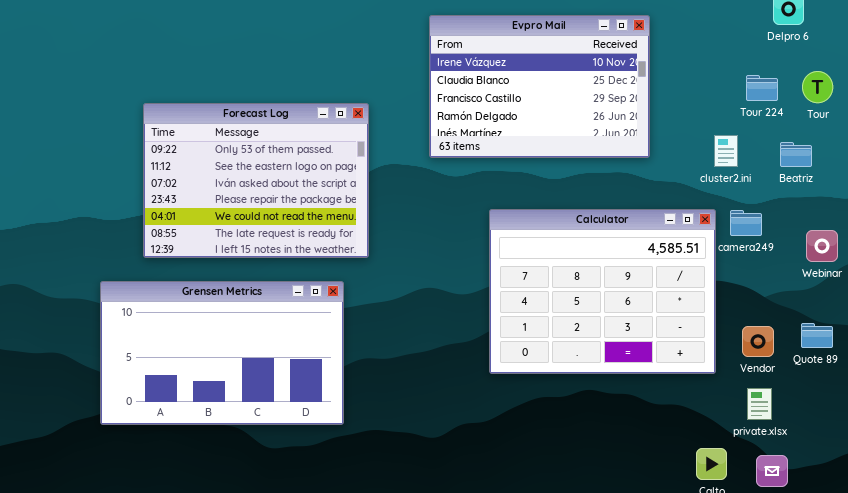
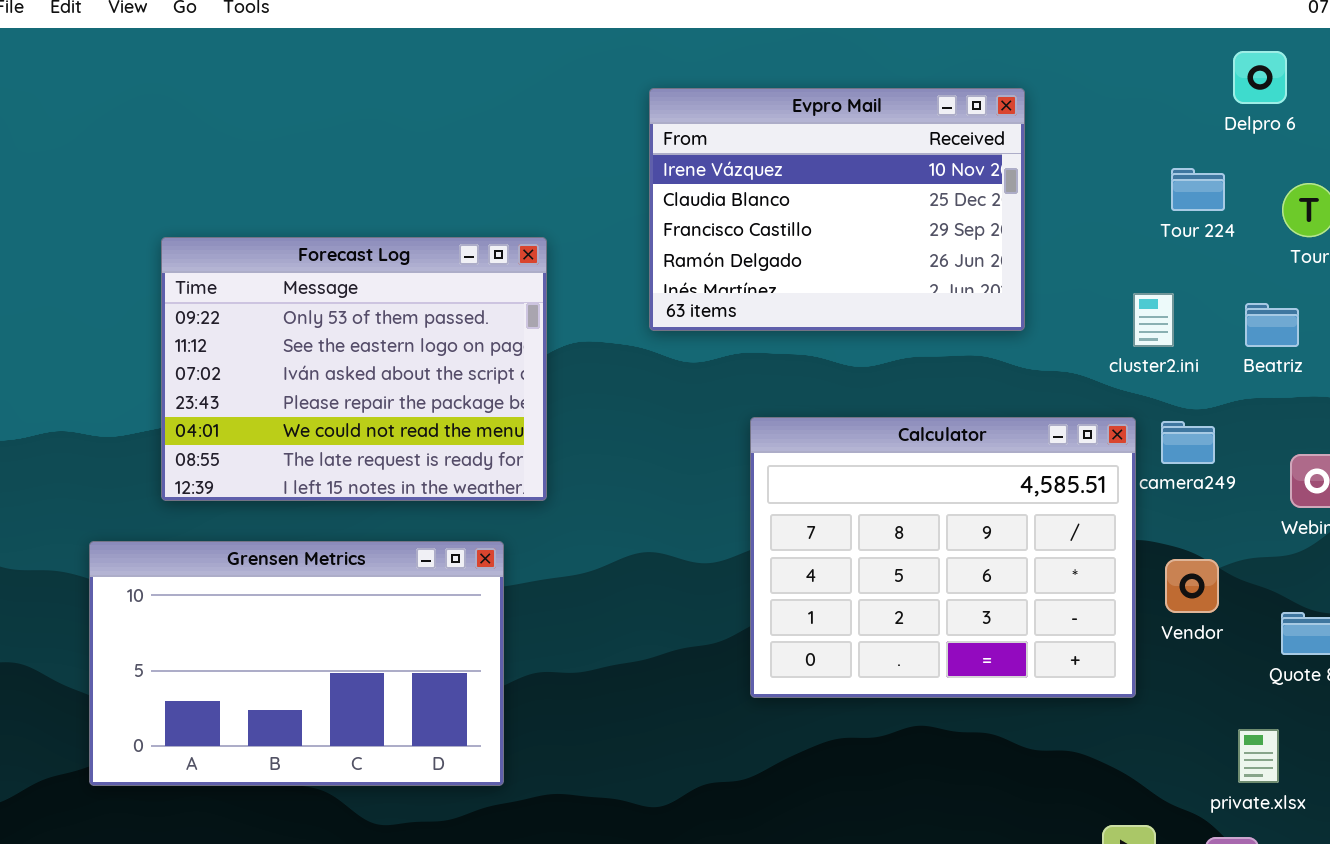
Tour 224: [746,75,778,101] -> [1171,168,1225,211], moved
Vendor: [742,326,774,357] -> [1165,559,1219,613], moved
private.xlsx: [747,388,772,420] -> [1238,729,1279,783], moved

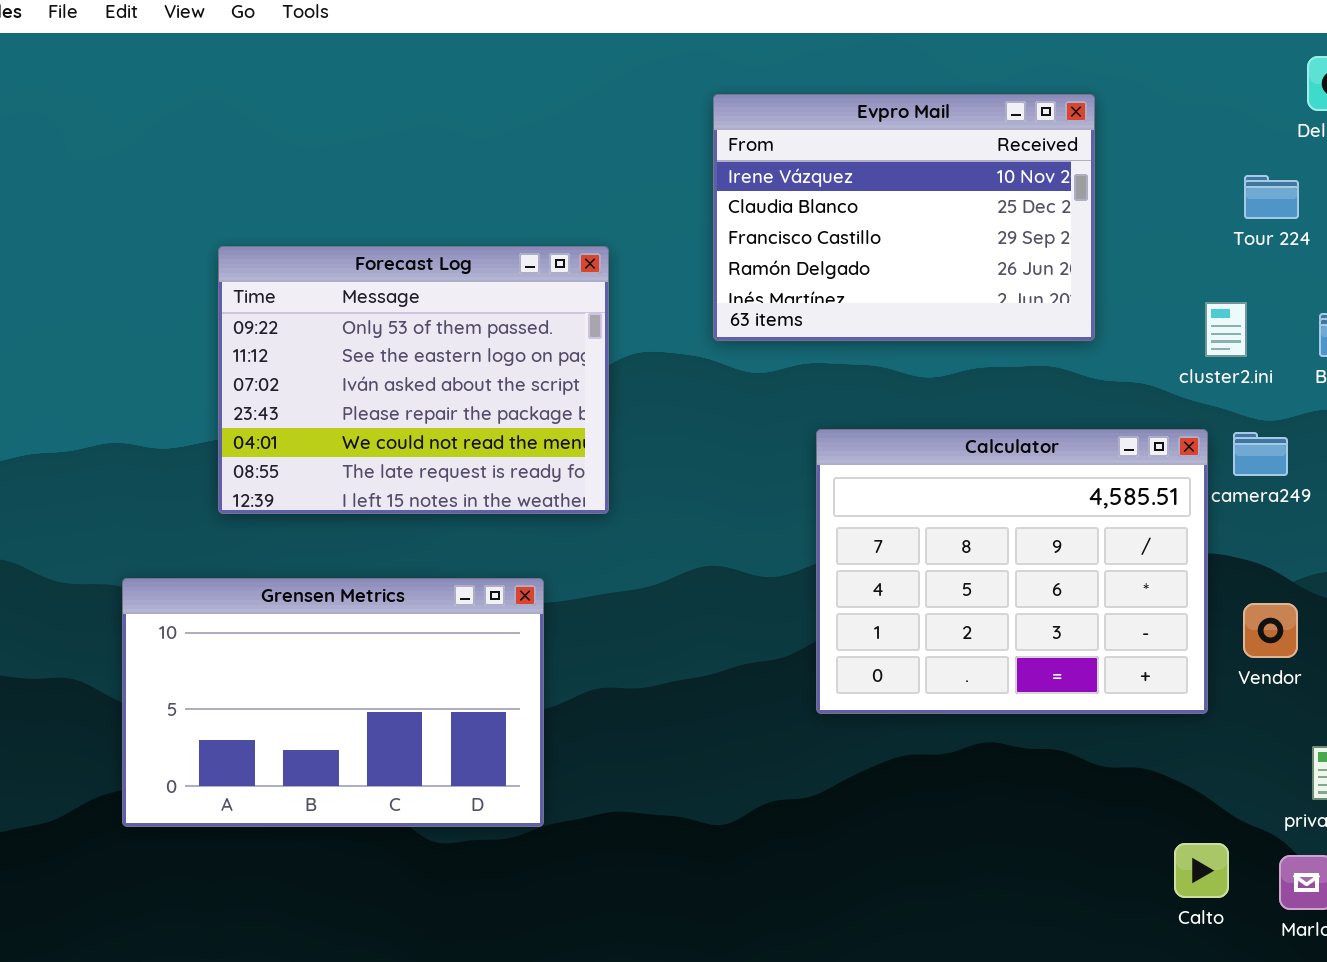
Grensen Metrics: [89,541,504,786] -> [122,578,544,827], moved
Vendor: [1165,559,1219,613] -> [1243,603,1298,658], moved

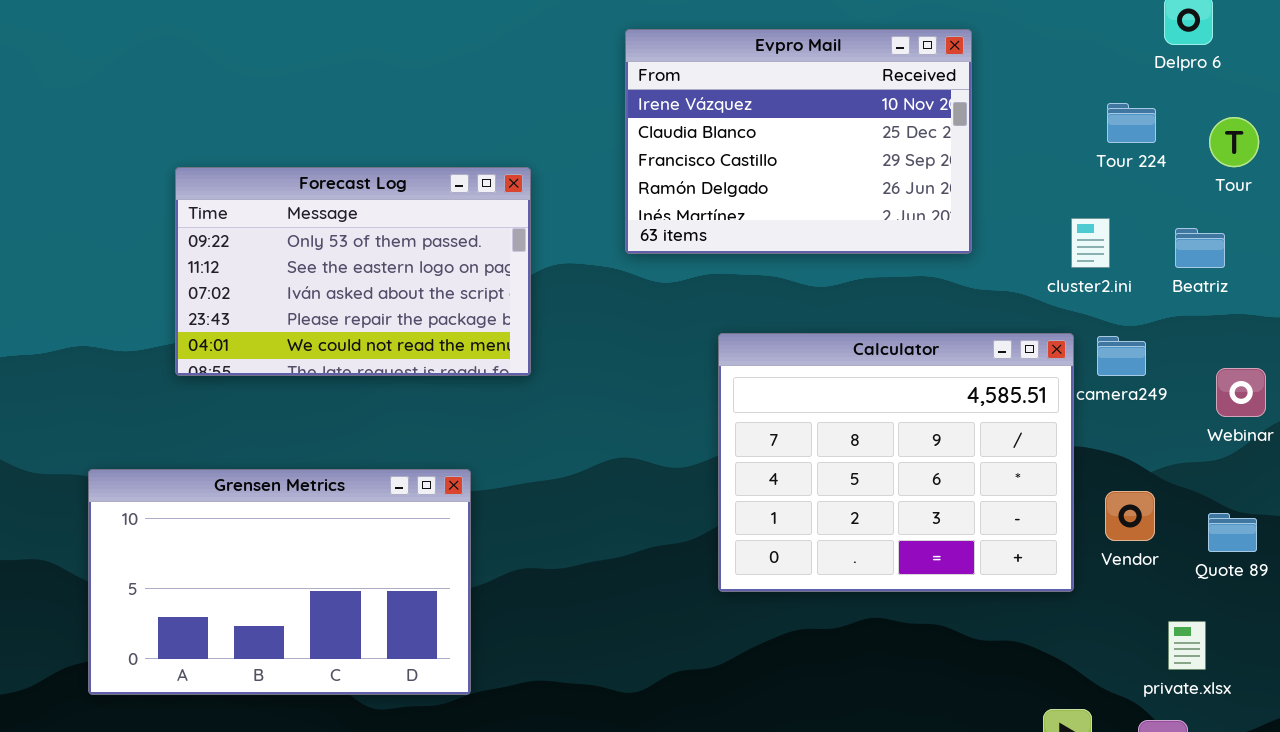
Forecast Log: [218,246,609,514] -> [175,167,531,376], resized

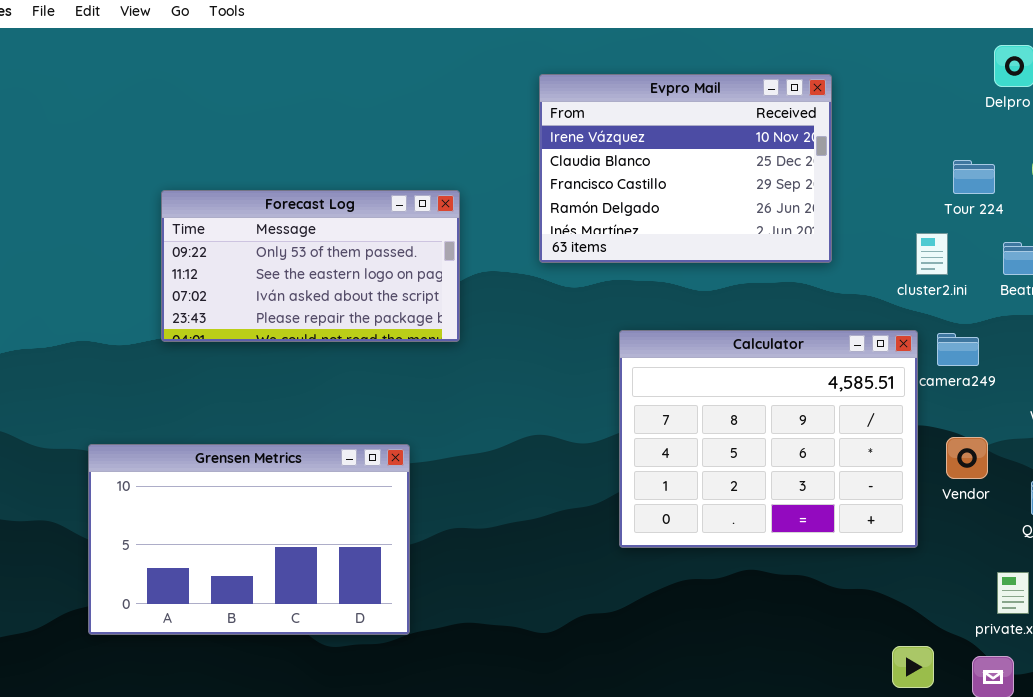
Tour 224: [1107,103,1156,143] -> [953,160,995,194], moved
Forecast Log: [175,167,531,376] -> [161,190,460,342], resized
Vendor: [1105,491,1155,541] -> [946,437,988,479], moved

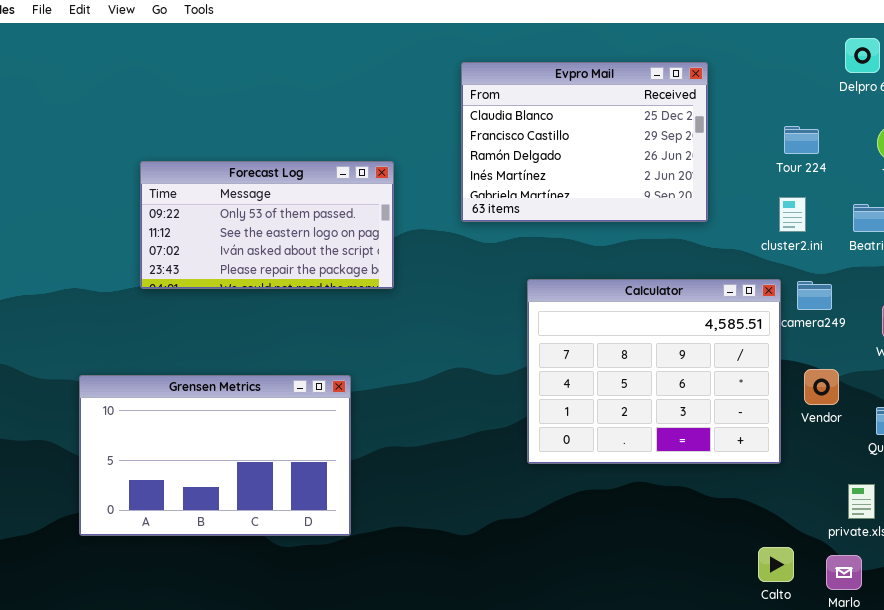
Evpro Mail: [539,74,832,263] -> [461,62,708,222], scrolled down 1 row
Tour 224: [953,160,995,194] -> [784,126,819,154], moved

